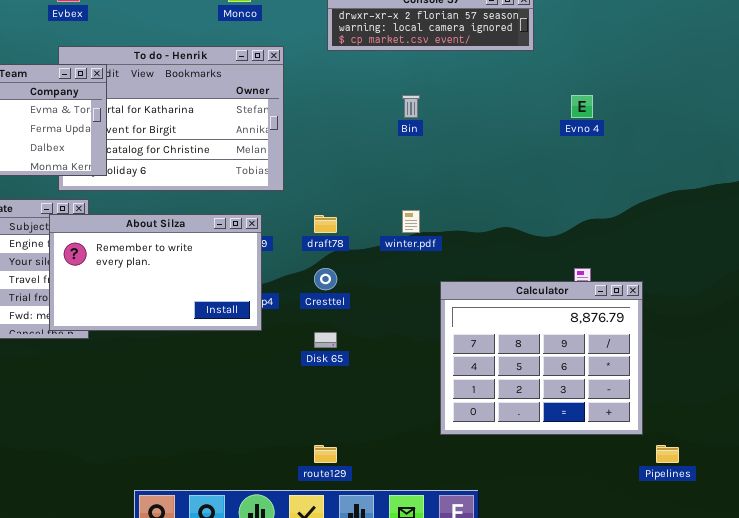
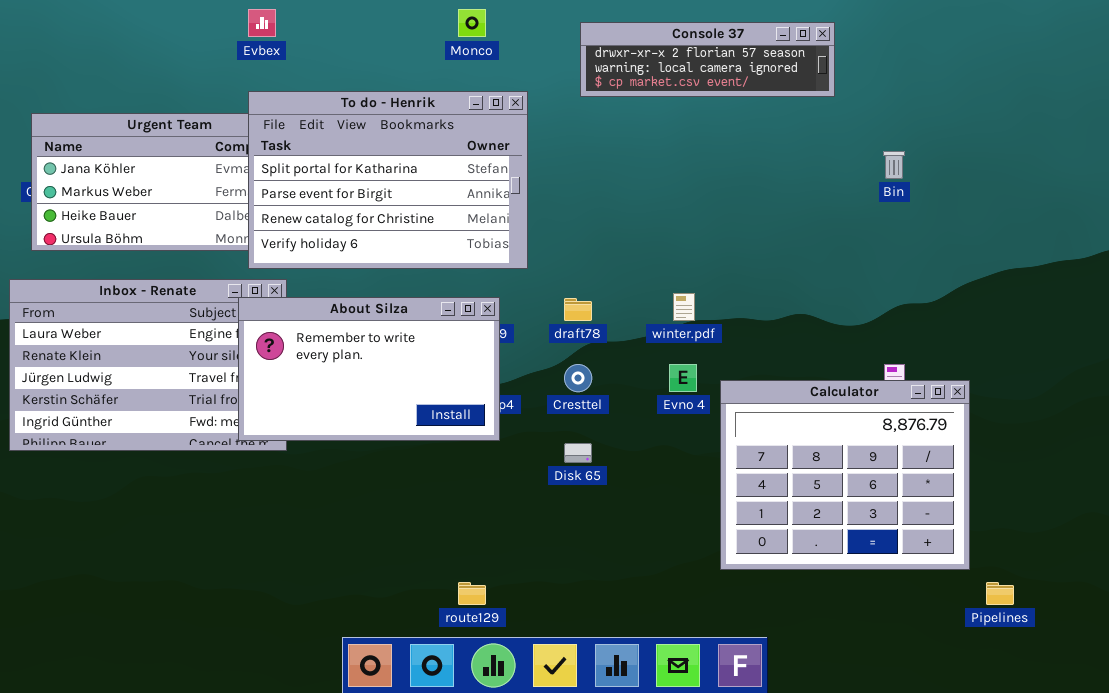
To do - Henrik: [58,46,284,191] -> [248,91,528,269], raised
Bin: [402,95,420,118] -> [883,151,905,179], moved
Evno 4: [571,95,593,118] -> [669,364,697,392], moved
route129: [314,445,337,463] -> [458,582,486,605], moved

